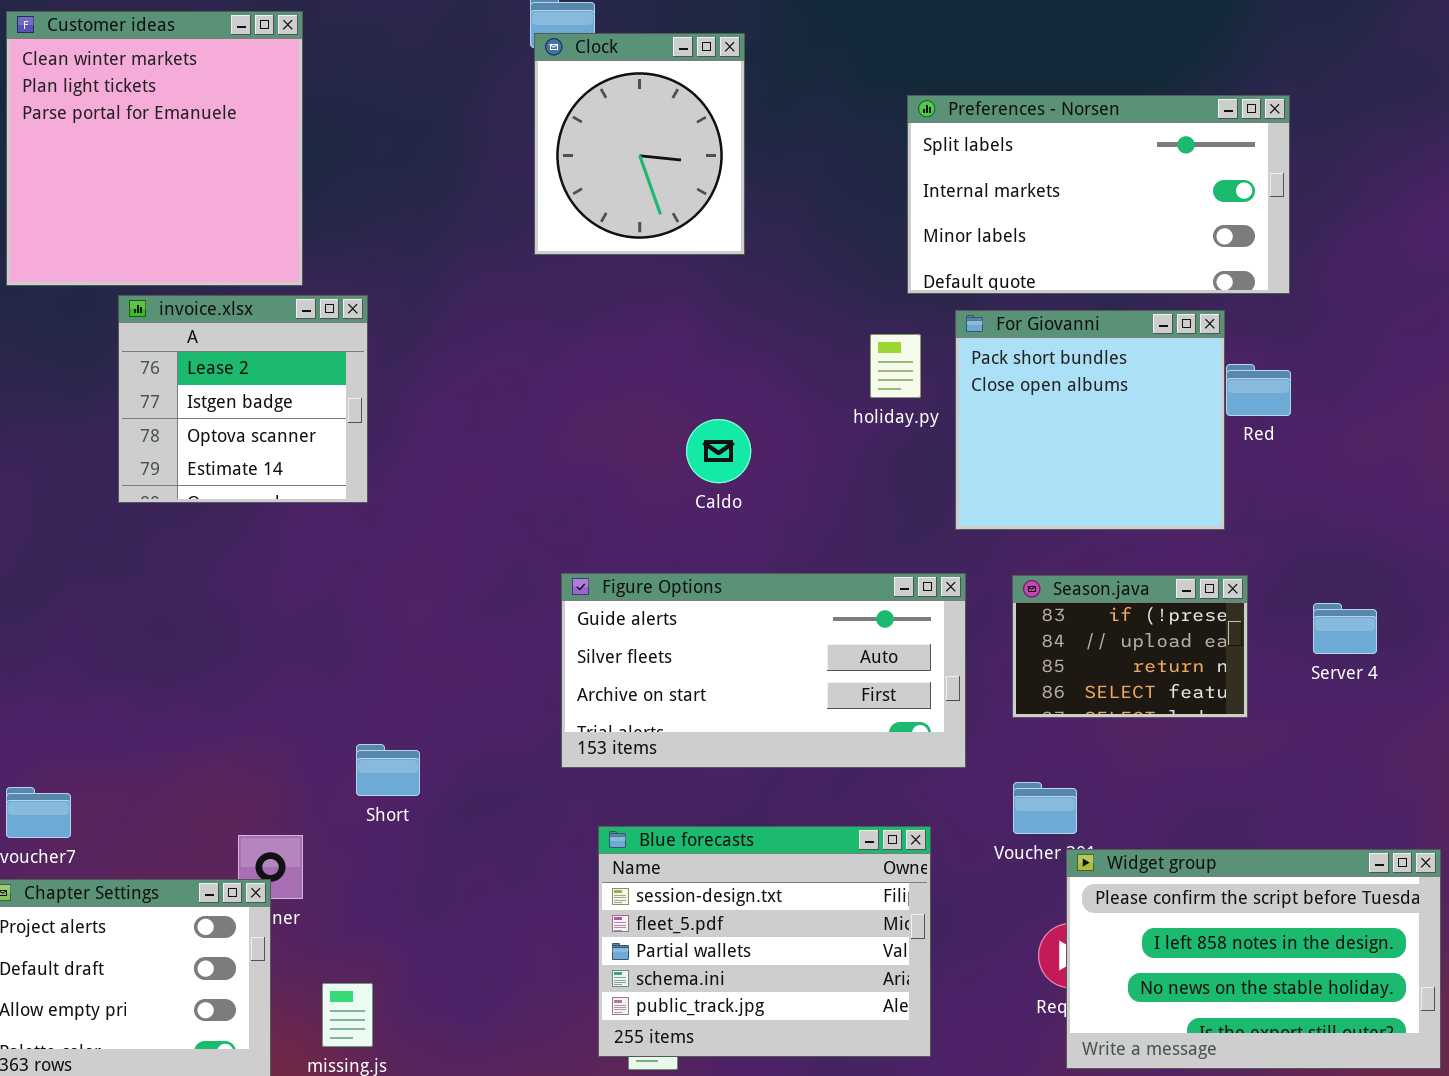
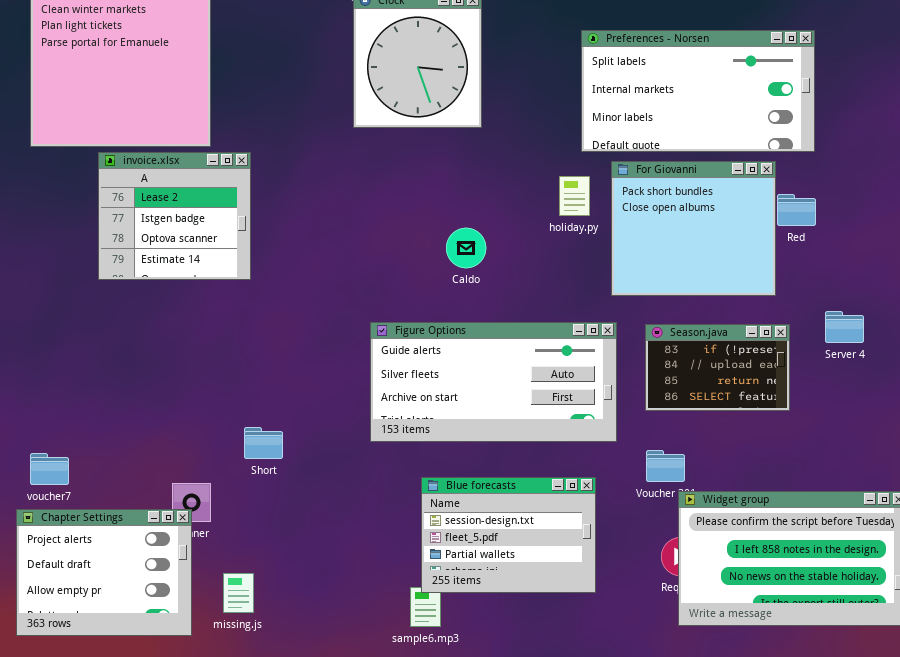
Server 4: [1313,603,1377,654] -> [825,311,864,343], moved
Blue forecasts: [598,826,931,1057] -> [421,477,596,593], resized

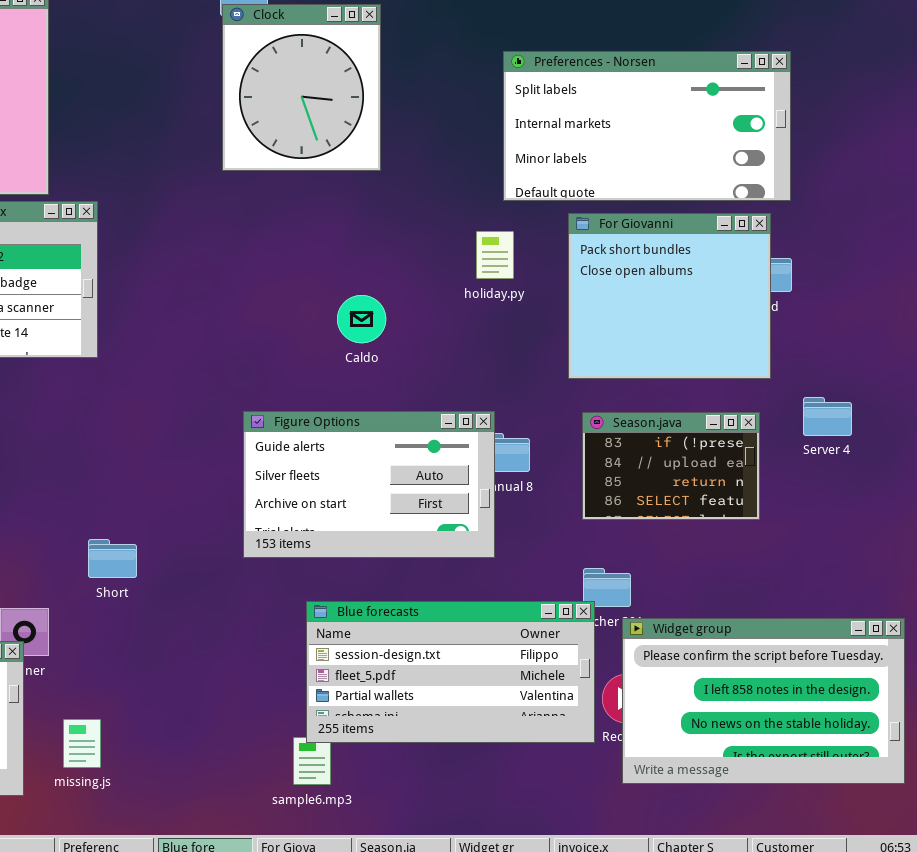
For Giovanni: [611,161,776,296] -> [568,213,771,379], moved
Figure Options: [370,322,617,442] -> [243,411,495,558], resized
Blue forecasts: [421,477,596,593] -> [306,601,595,743], resized

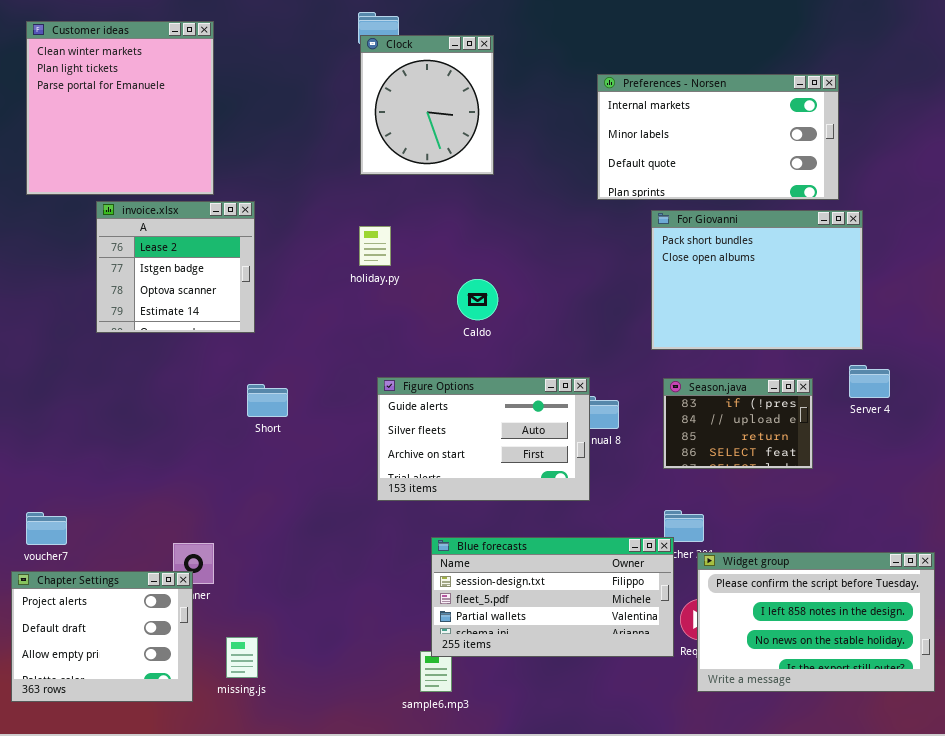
Preferences - Norsen: [503,51,791,201] -> [597,74,839,200], scrolled down 1 row
For Giovanni: [568,213,771,379] -> [651,210,863,350], resized
holiday.py: [476,231,514,279] -> [359,226,391,266], moved
Short: [88,539,137,578] -> [247,384,288,417], moved

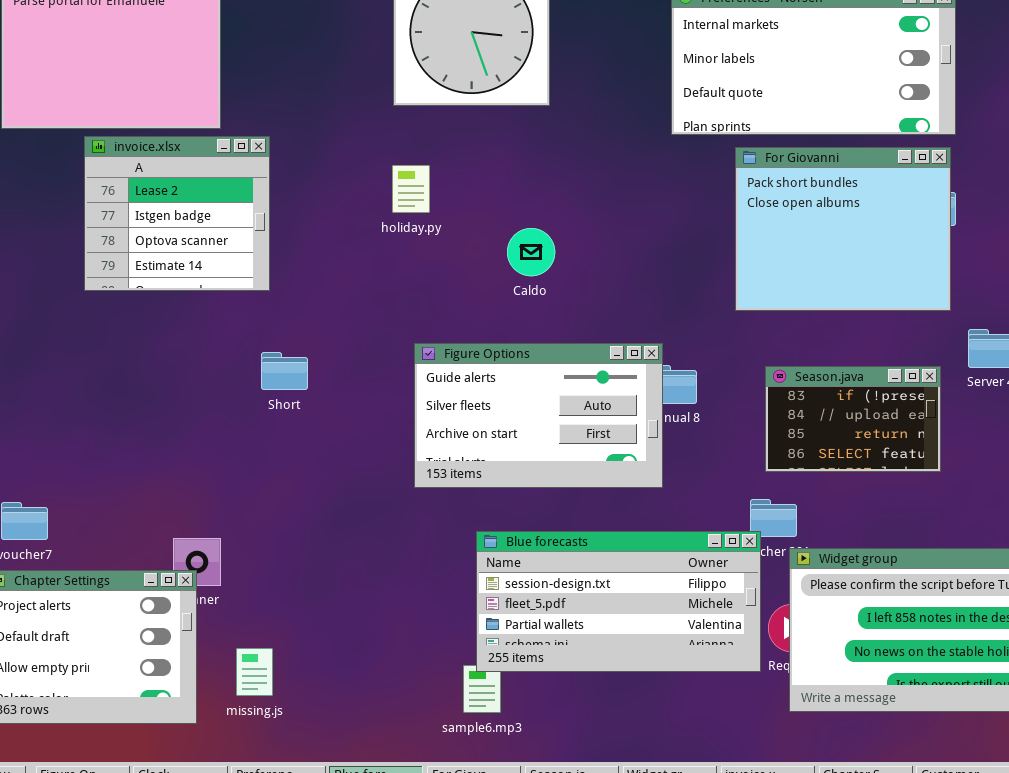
For Giovanni: [651,210,863,350] -> [735,147,951,311], resized
Season.java: [663,378,813,469] -> [765,366,941,472], moved

